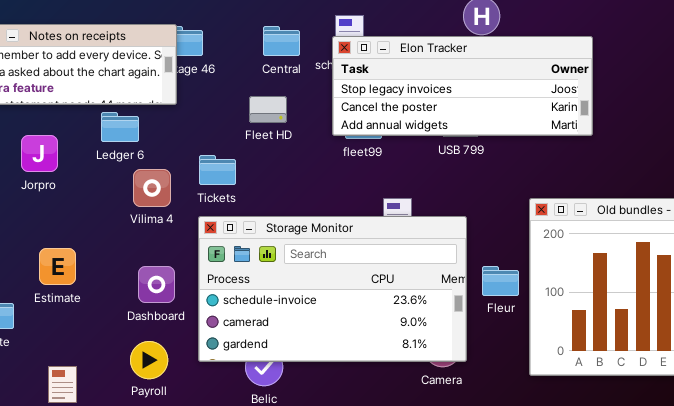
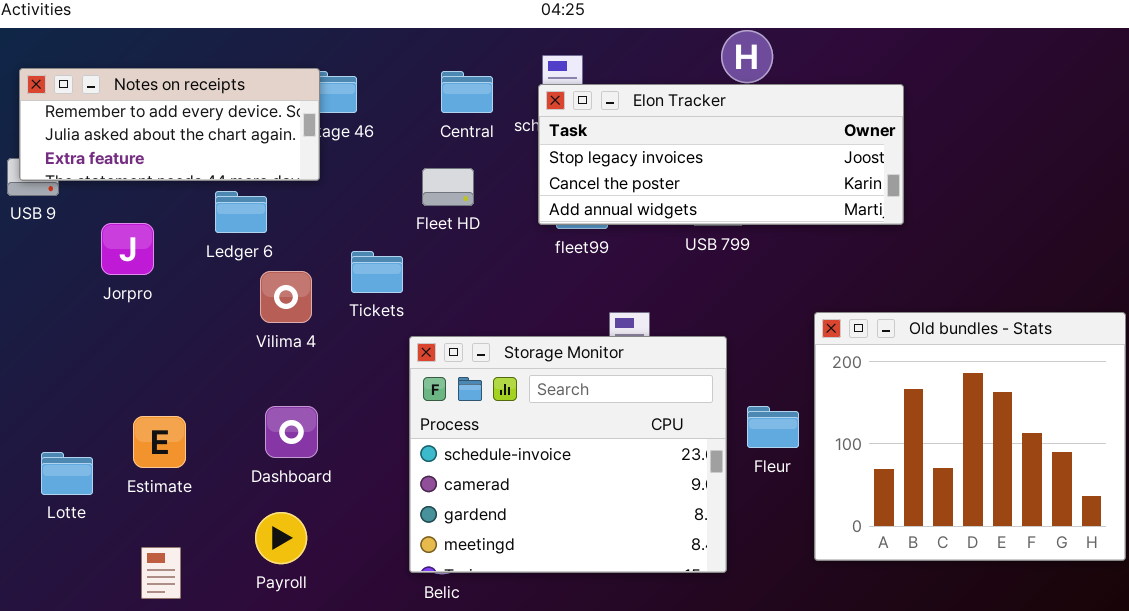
Storage Monitor: [198,216,467,362] -> [409,336,727,573], resized
Estimate: [39,248,76,285] -> [133,416,186,468], moved

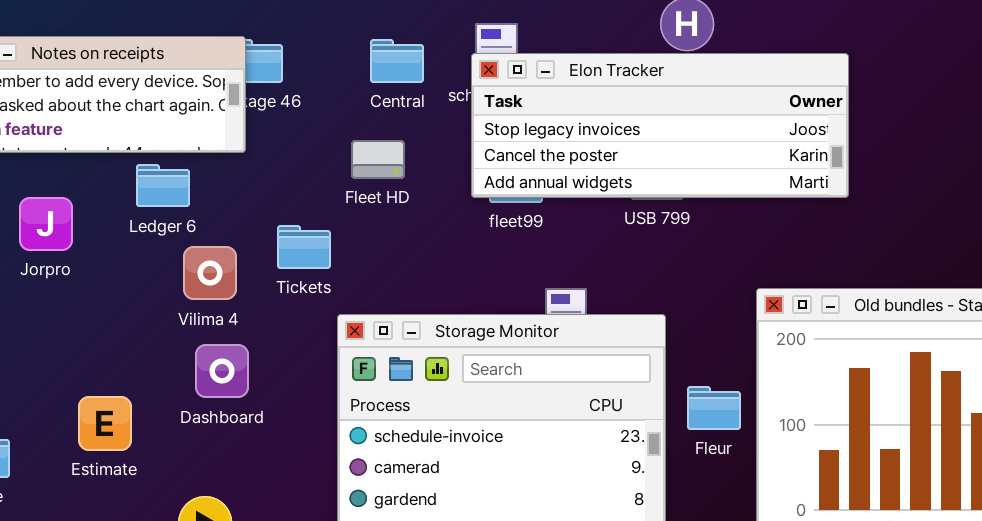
Dashboard: [265,406,318,458] -> [195,344,249,398], moved
Estimate: [133,416,186,468] -> [78,396,132,451], moved

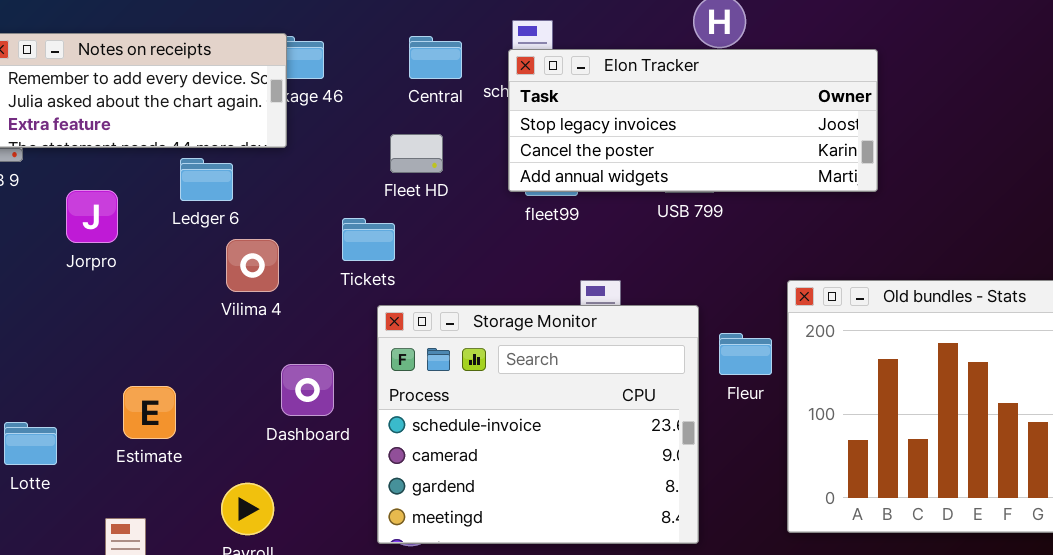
Tickets: [277,225,331,269] -> [342,218,395,261], moved
Dashboard: [195,344,249,398] -> [281,364,334,416], moved
Fleur: [687,386,741,430] -> [719,333,772,375], moved

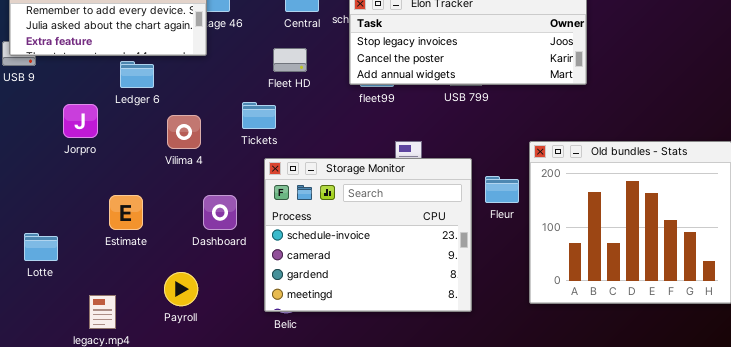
Ledger 6: [180,158,233,201] -> [120,61,154,88], moved
Jorpro: [66,190,118,243] -> [63,104,98,138], moved
Estimate: [123,386,176,439] -> [109,195,143,230], moved

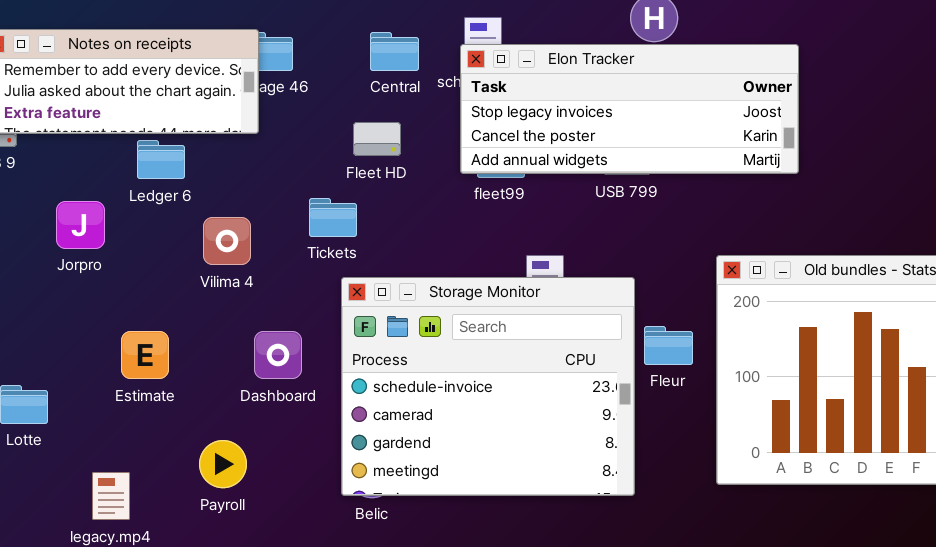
Fleur: [485,176,519,203] -> [644,326,693,365], moved

